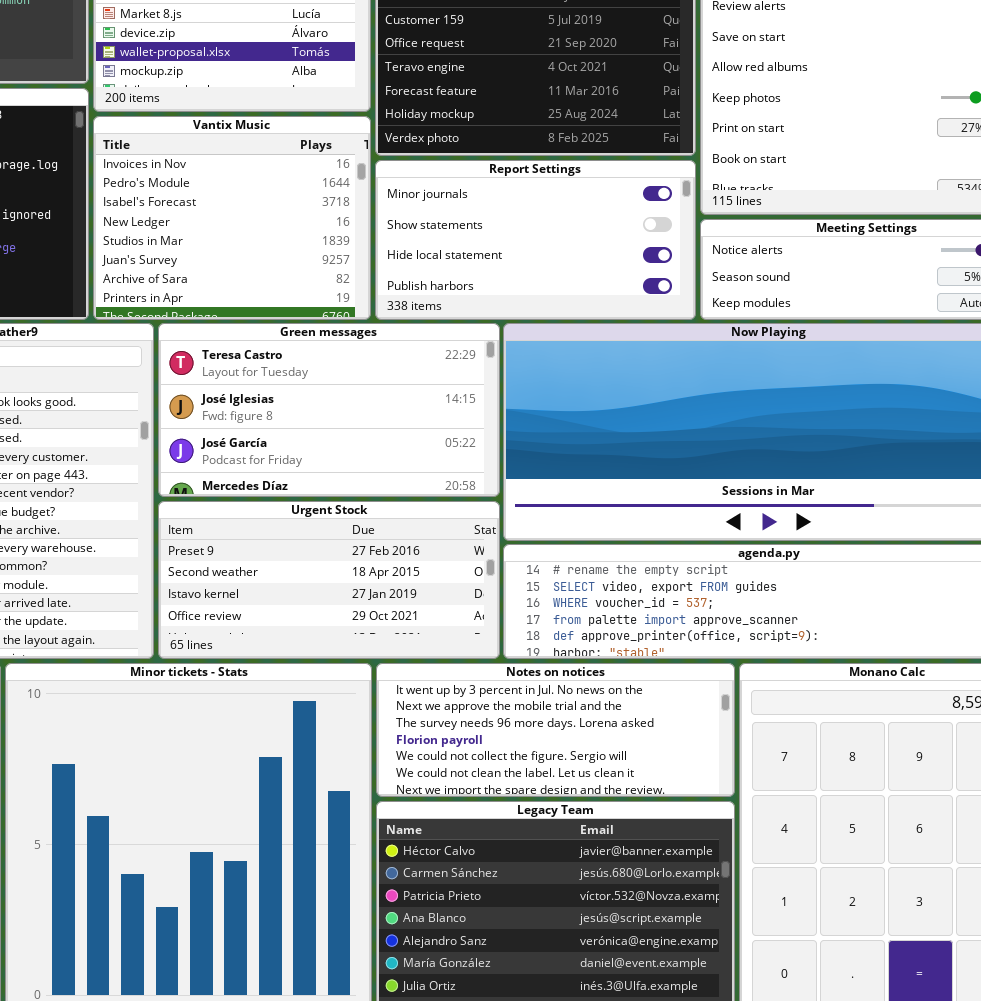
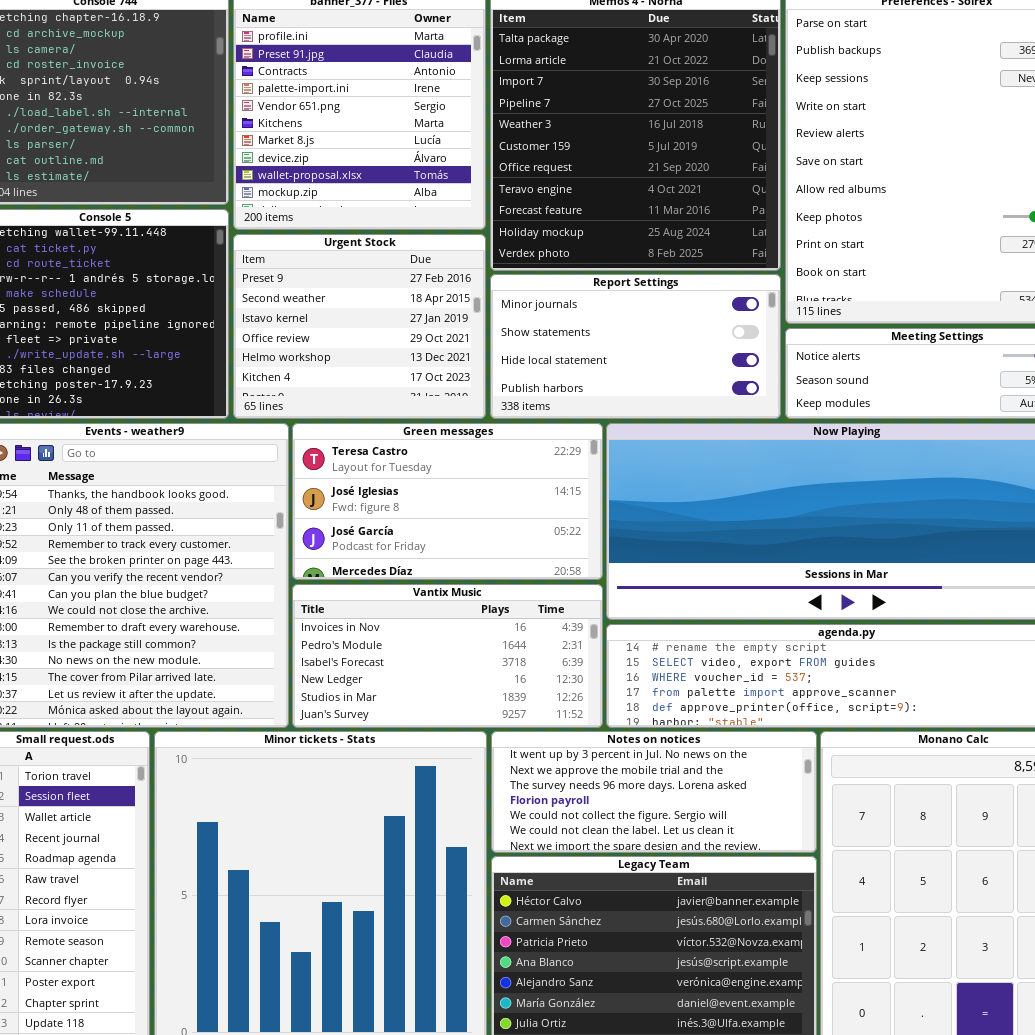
Vantix Music: [93,116,371,320] -> [292,584,603,728], moved, resized
Urgent Stock: [158,501,500,659] -> [233,234,486,419], moved, resized

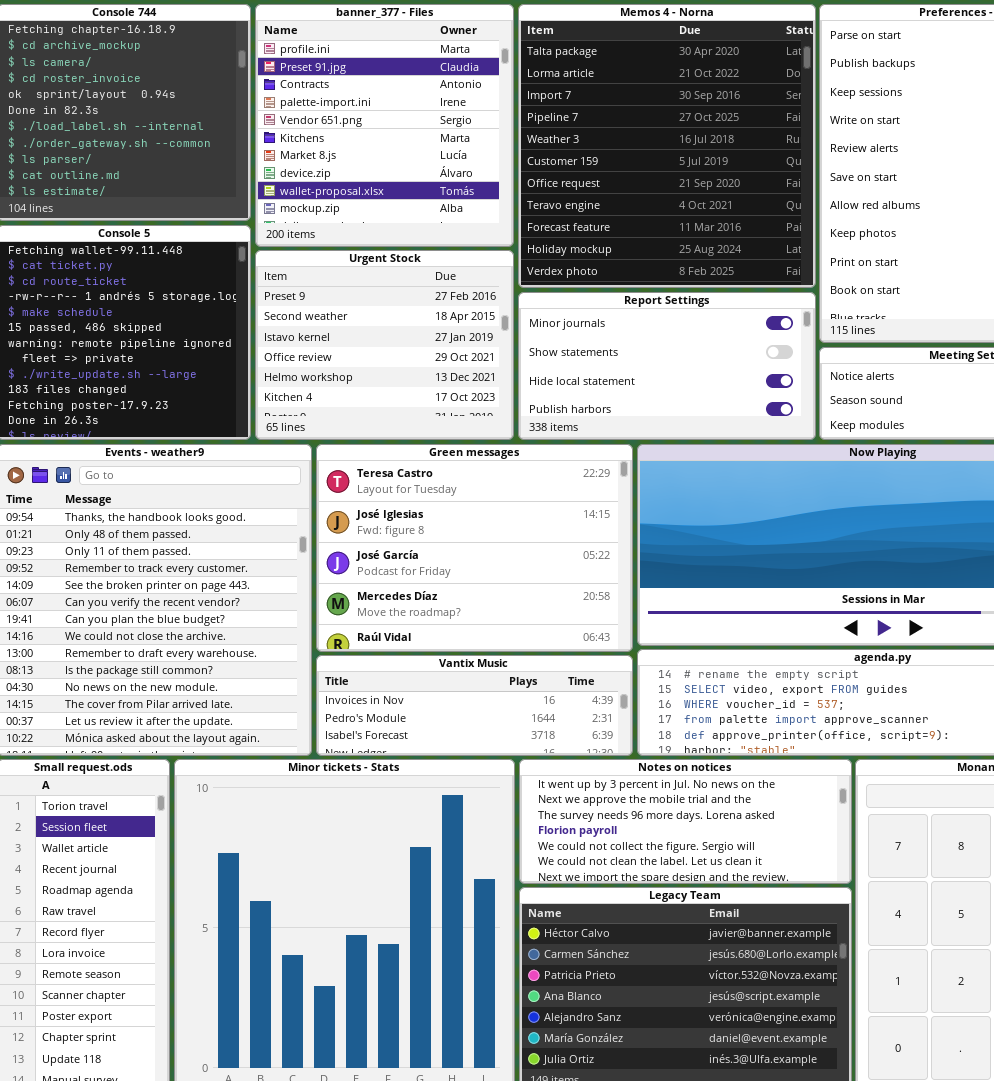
Green messages: [292,423,603,580] -> [316,444,633,652], resized
Vantix Music: [292,584,603,728] -> [316,655,633,756], resized

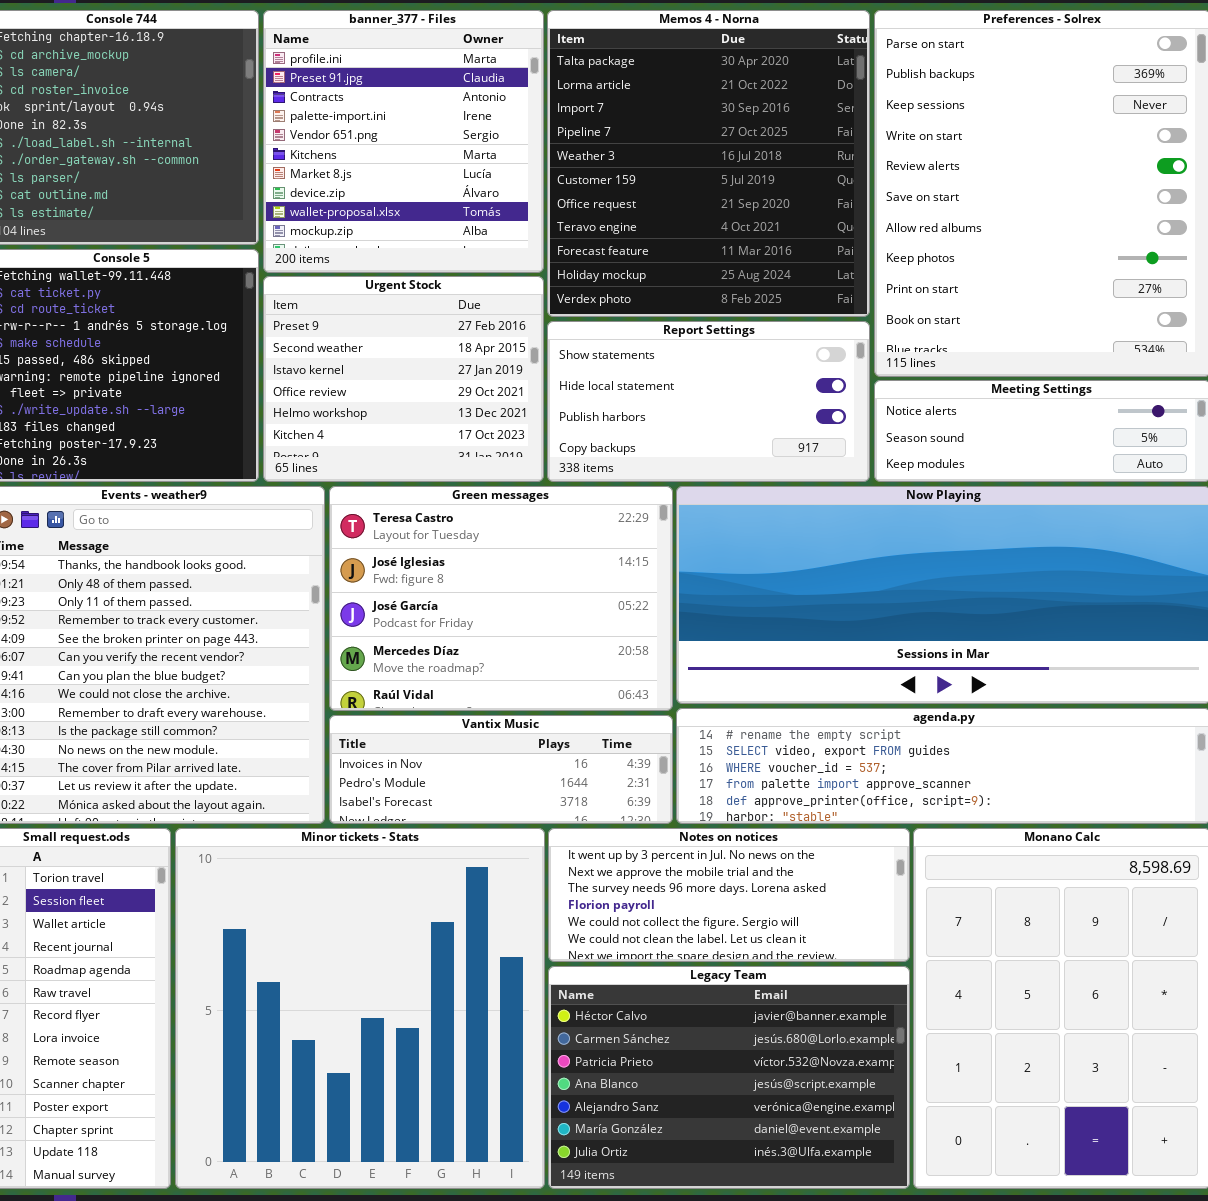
Report Settings: [518,292,816,440] -> [547,321,870,482], scrolled down 1 row

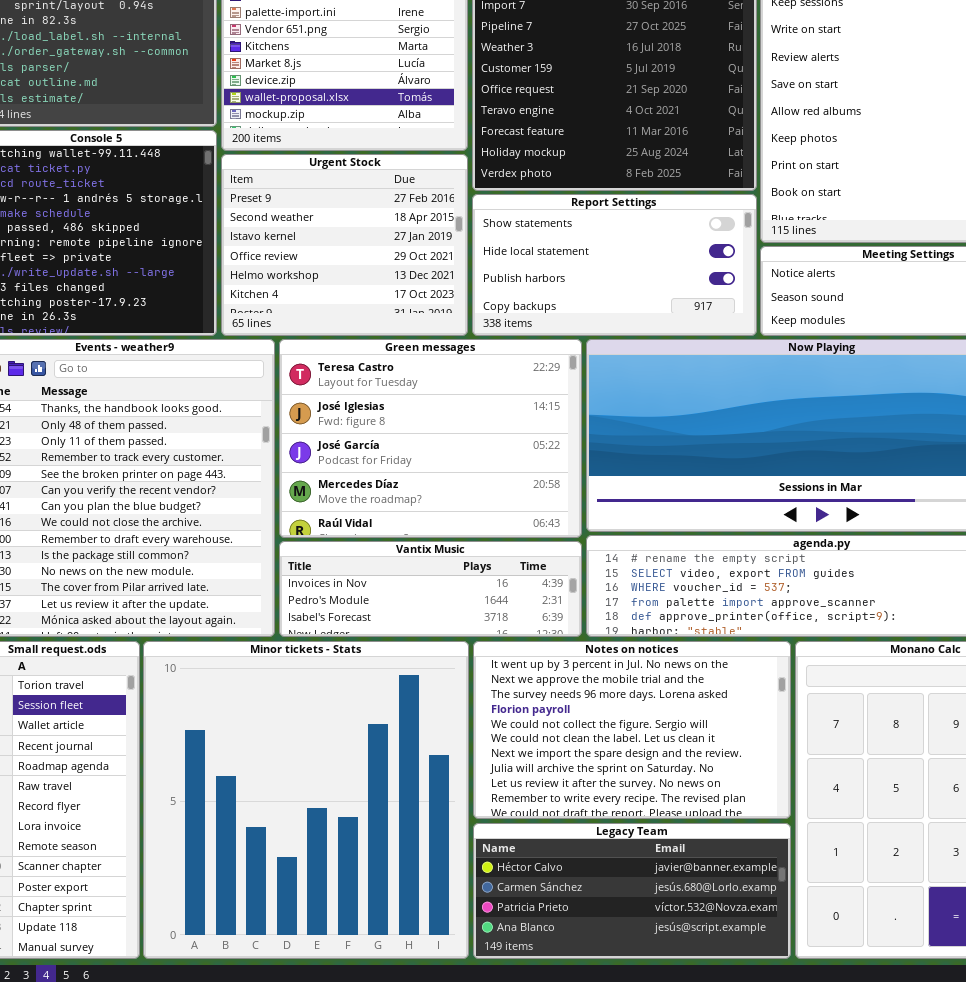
Notes on notices: [548,828,910,962] -> [473,641,791,819], resized
Legacy Team: [548,966,910,1189] -> [473,823,791,959], resized

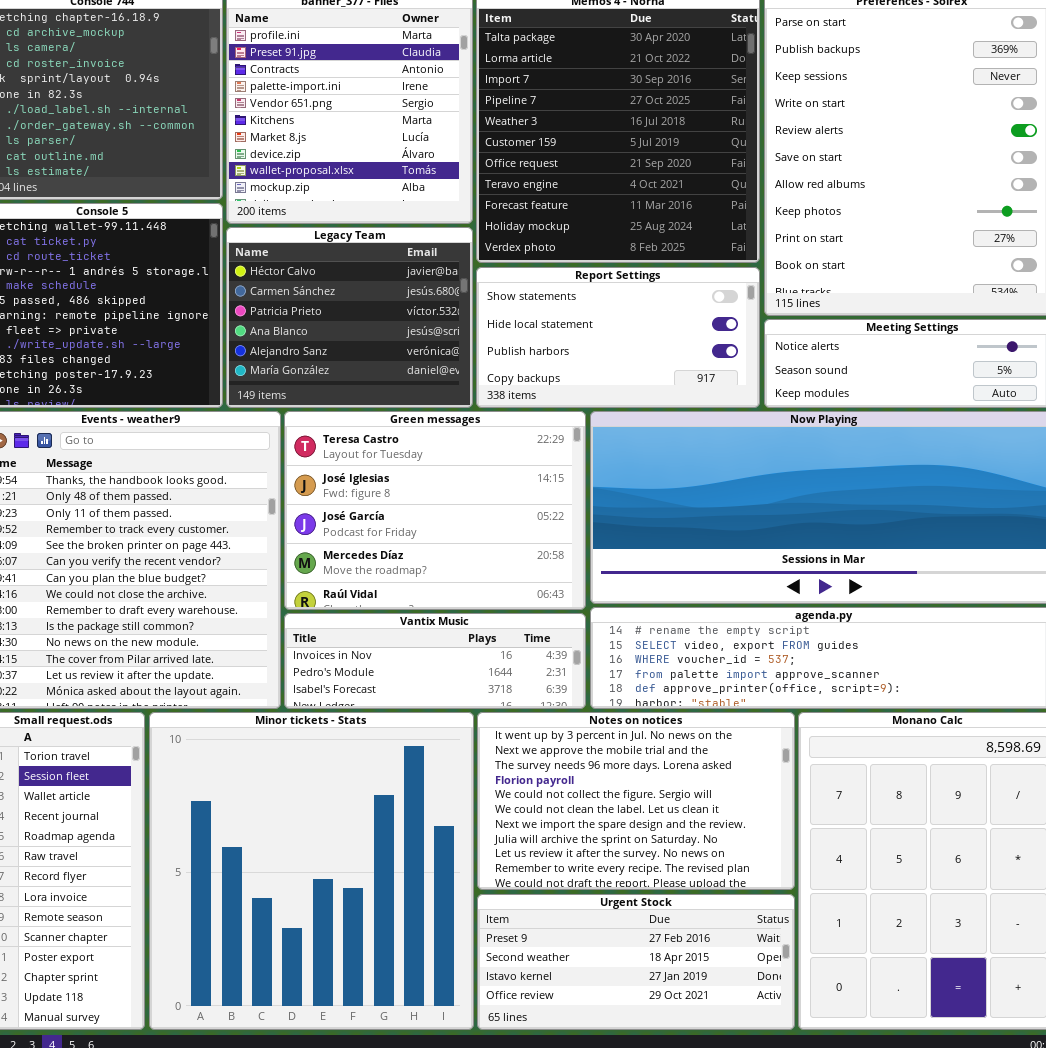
Urgent Stock: [221,154,468,336] -> [477,894,795,1030], moved, resized
Legacy Team: [473,823,791,959] -> [226,227,473,408], moved, resized

